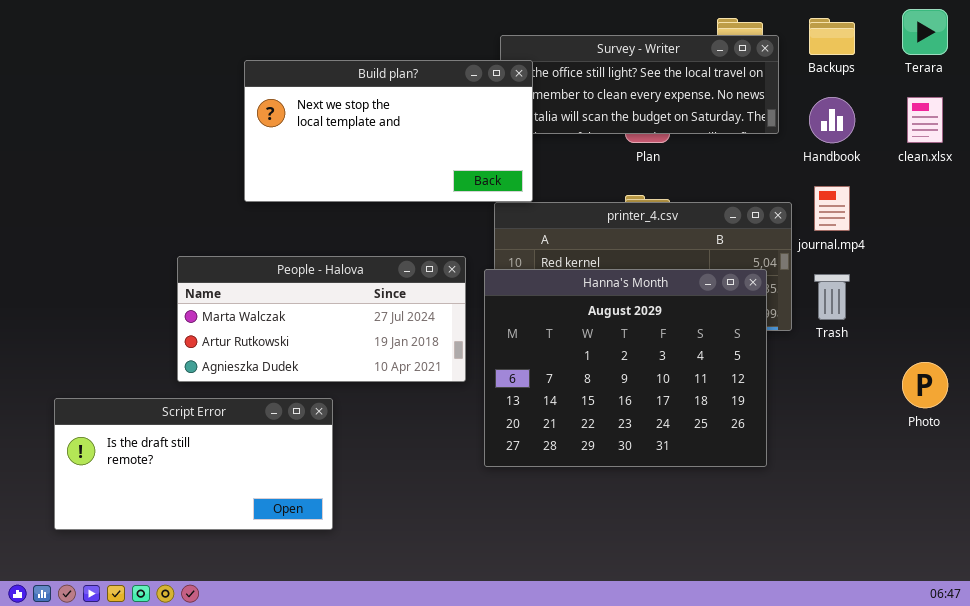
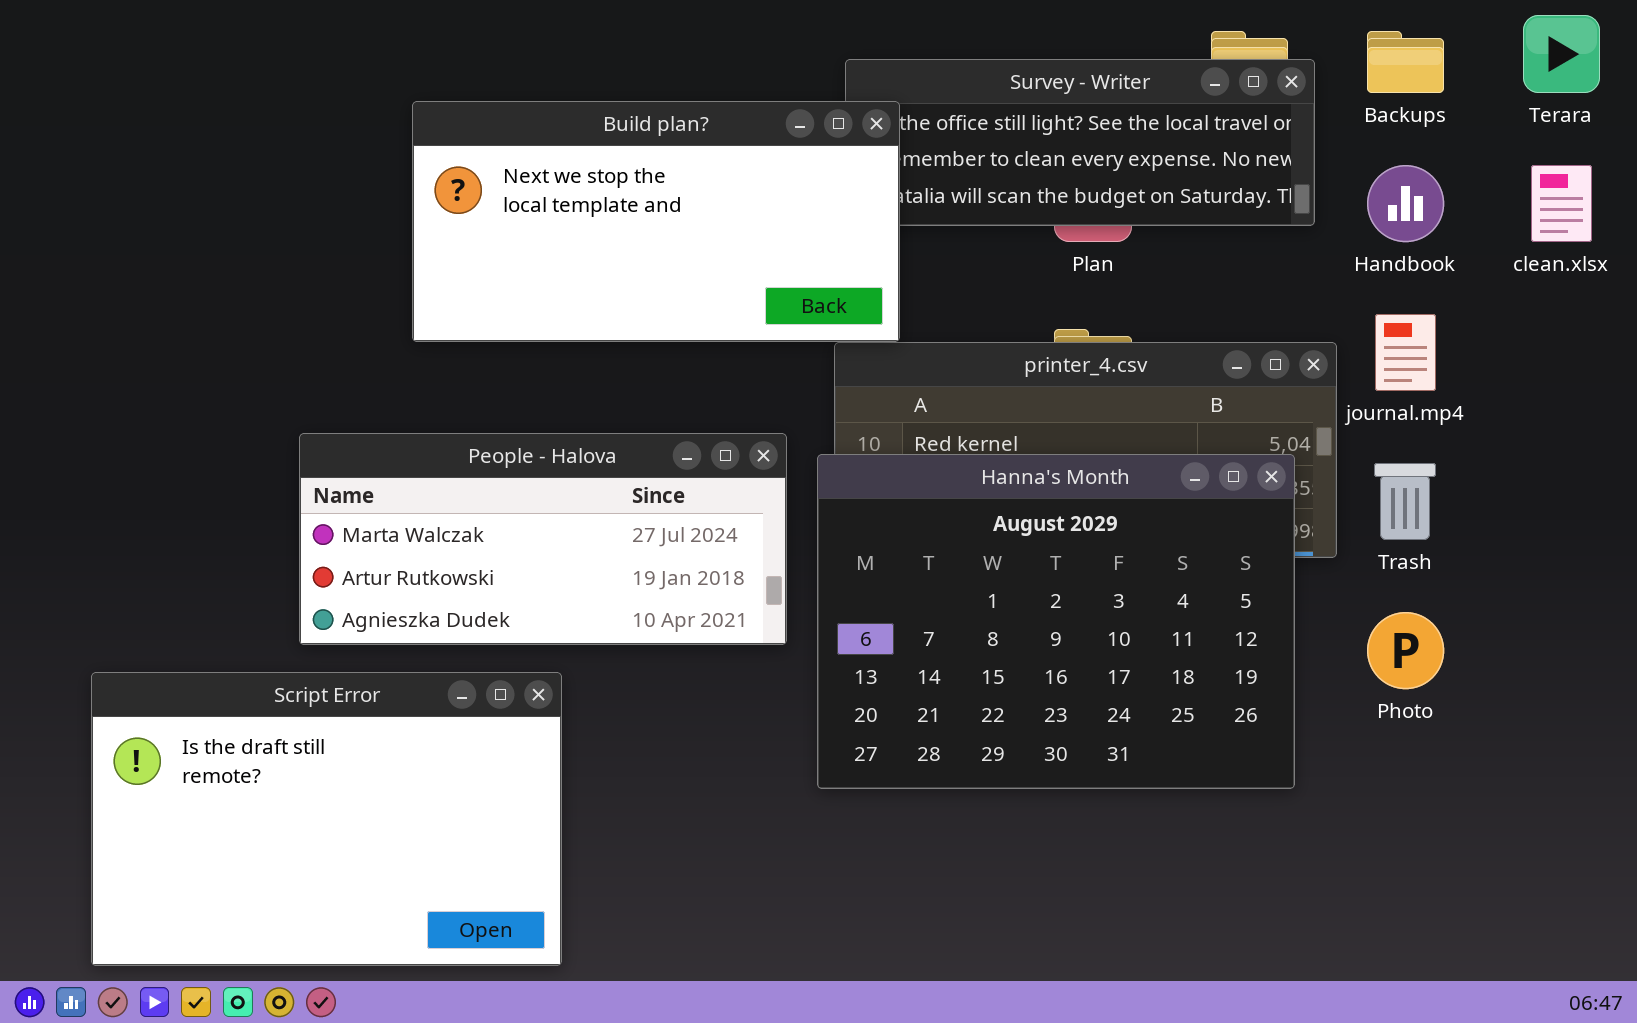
Photo: [902,362,948,408] -> [1367,612,1444,689], moved
Script Error: [54,398,333,530] -> [91,672,562,966], resized

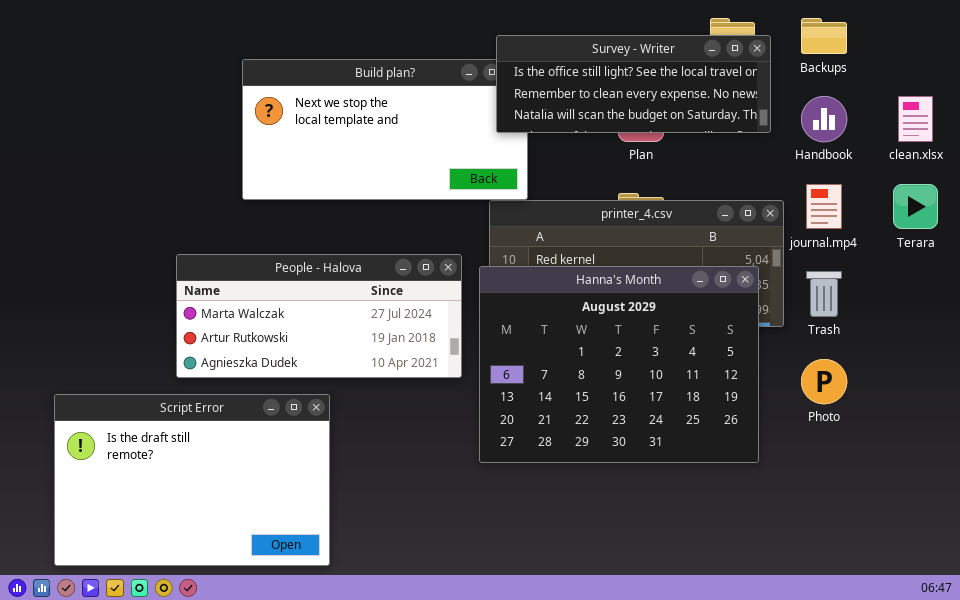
Terara: [1523,15,1600,93] -> [893,184,938,229], moved
Survey - Writer: [845,59,1315,226] -> [496,35,771,133], raised

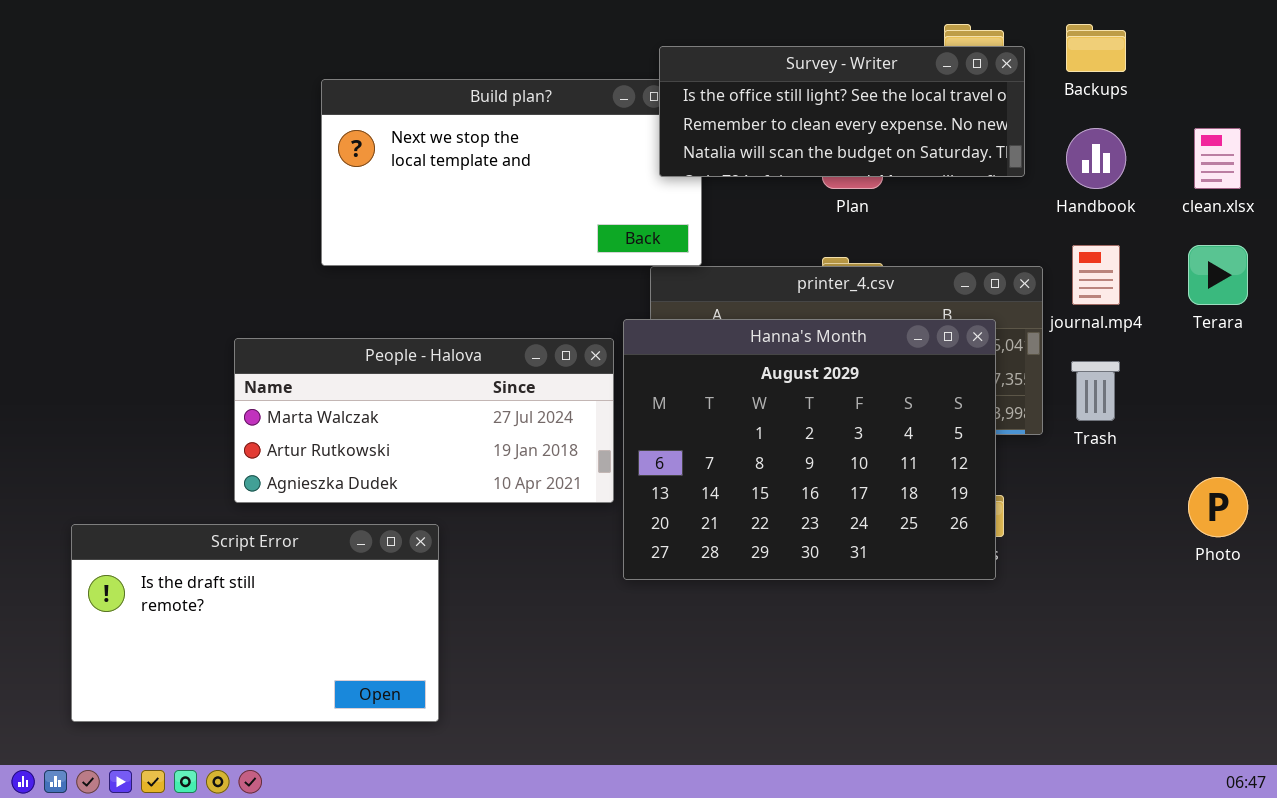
Hanna's Month: [479,266,759,463] -> [623,319,996,580], moved
Photo: [801,359,847,404] -> [1188,477,1248,537], moved
Script Error: [54,394,330,566] -> [71,524,439,722], resized

